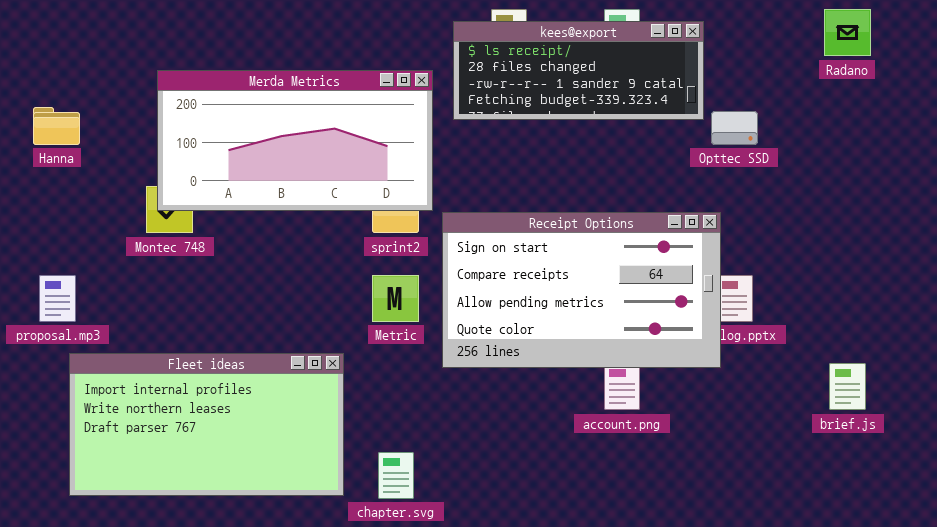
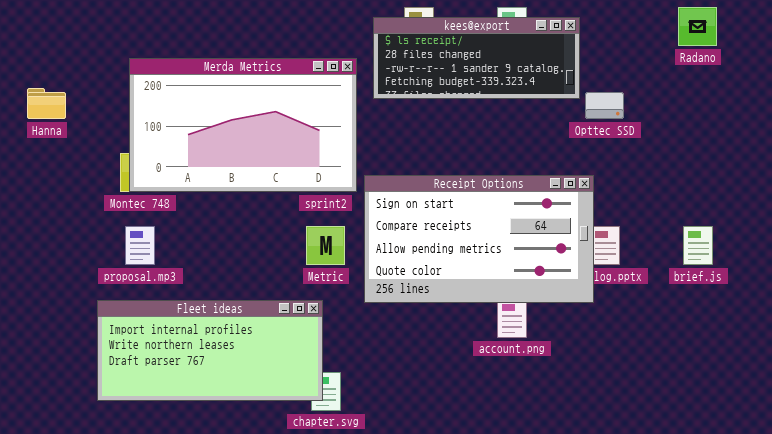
Merda Metrics: [157,70,433,211] -> [129,58,357,192], resized
proposal.mp3: [39,275,76,322] -> [125,226,155,265], moved
Fleet ideas: [69,353,344,496] -> [97,300,323,401], moved, resized
brief.js: [829,363,866,410] -> [683,226,713,265], moved

